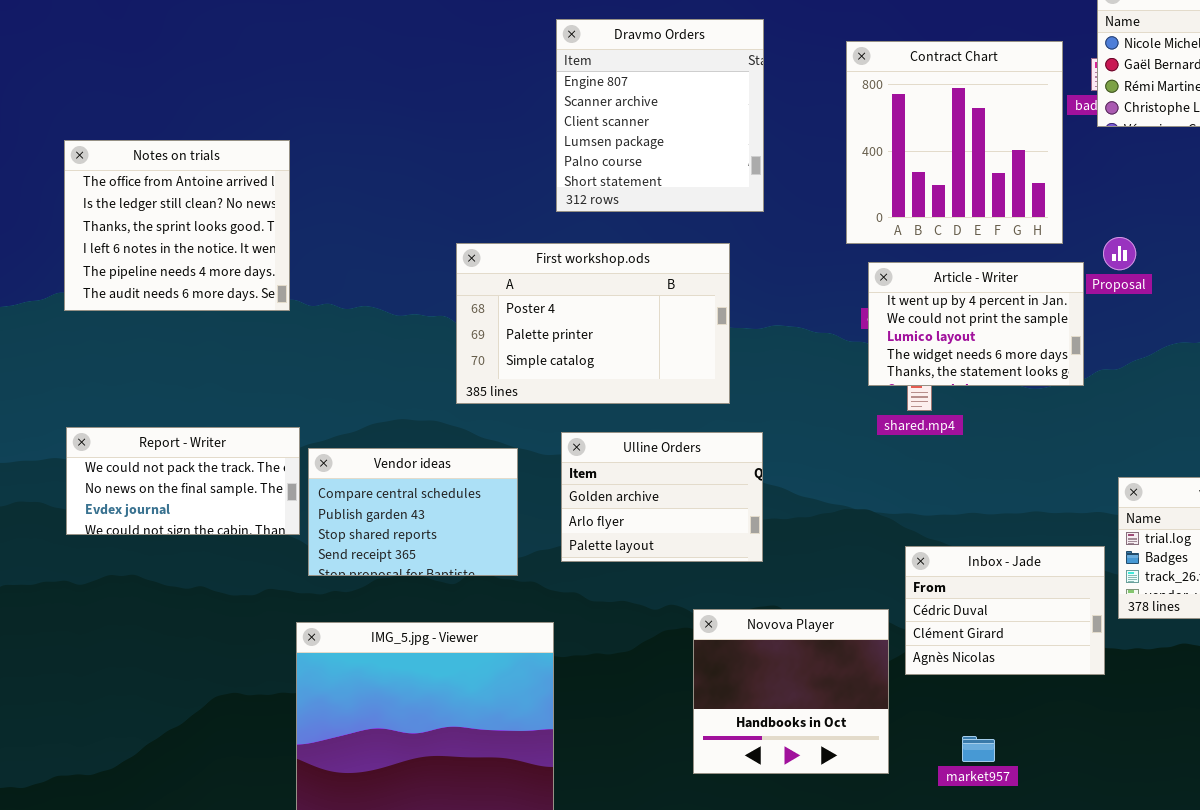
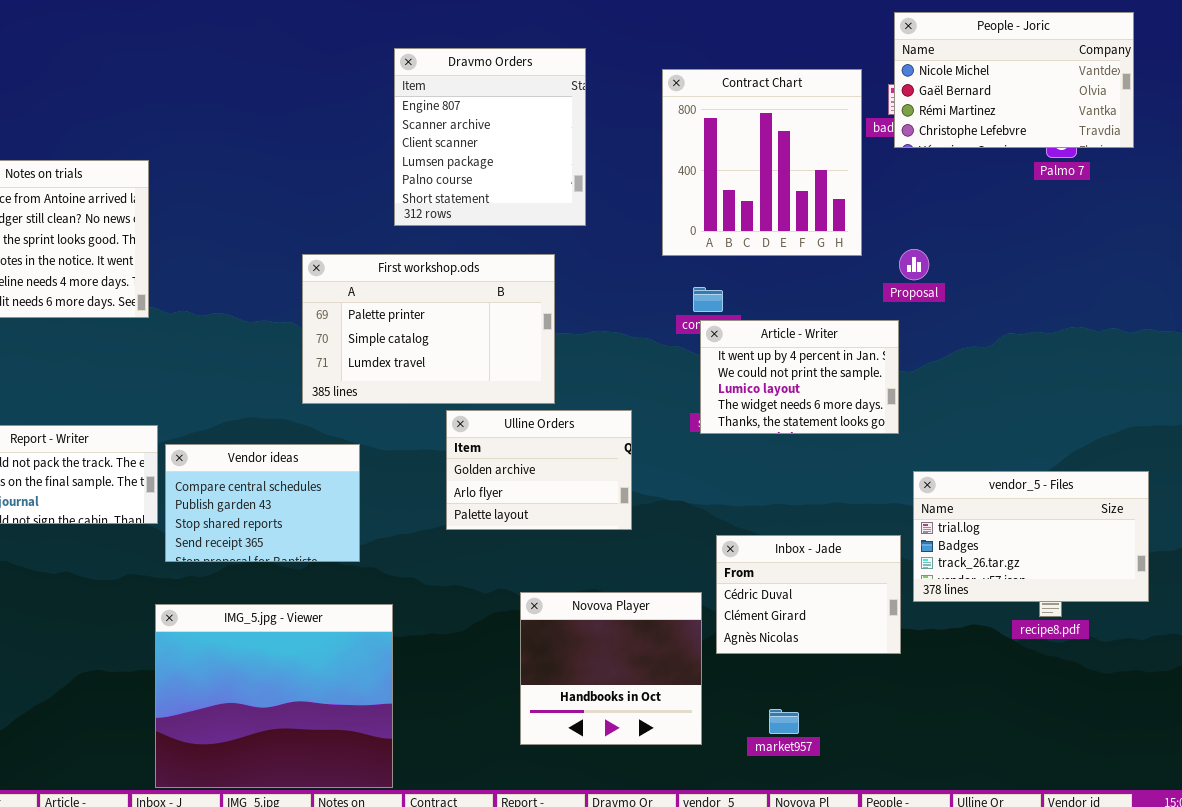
First workshop.ods: [456,243,730,404] -> [302,254,555,404], scrolled down 1 row
Article - Writer: [868,262,1084,386] -> [700,320,899,434], moved
Ulline Orders: [561,432,763,562] -> [446,410,632,530], moved

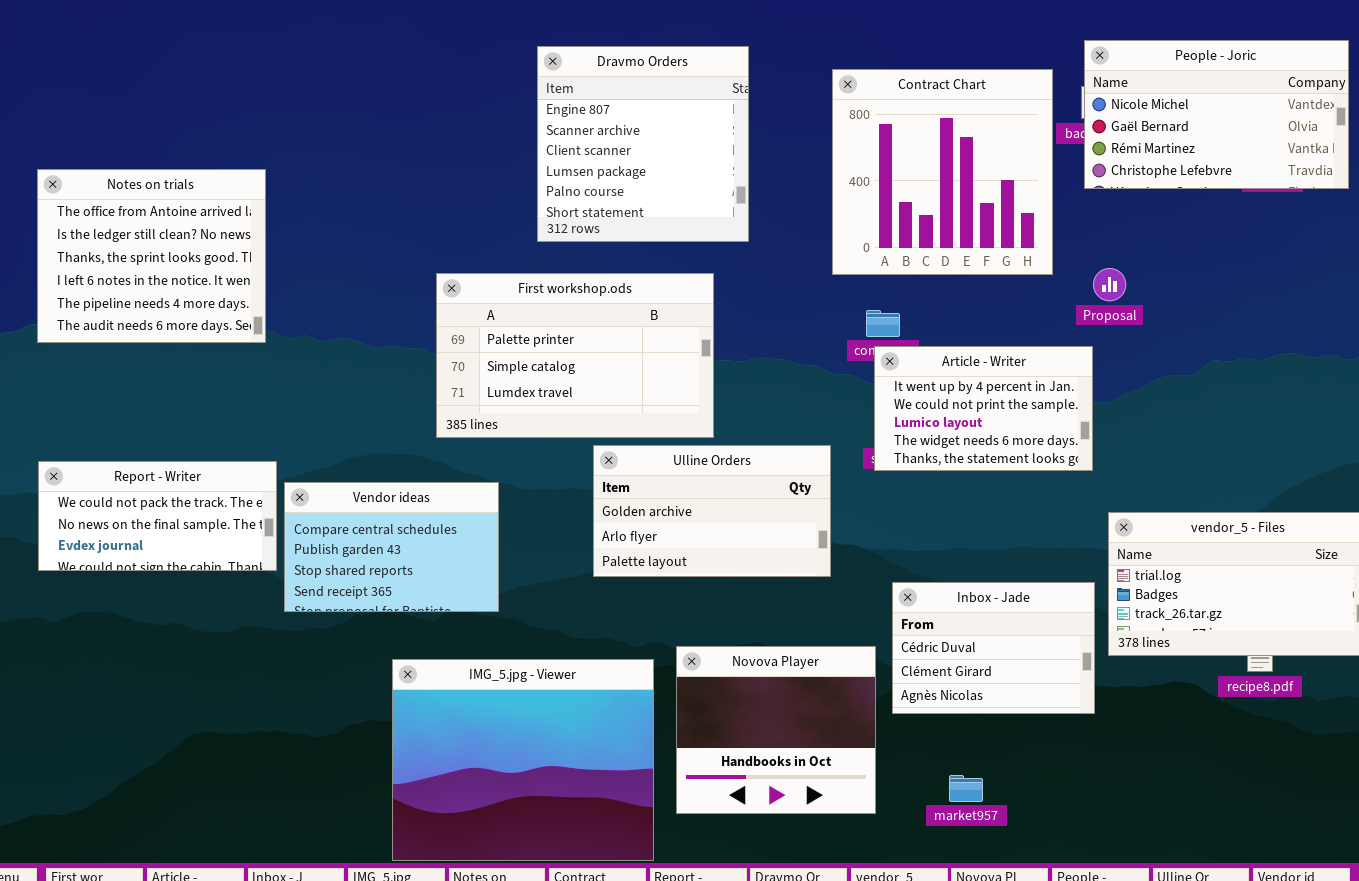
People - Joric: [894,12,1134,148] -> [1084,40,1349,189], moved
Ulline Orders: [446,410,632,530] -> [593,445,831,577], resized
IMG_5.jpg - Viewer: [155,604,393,788] -> [392,659,654,861], moved

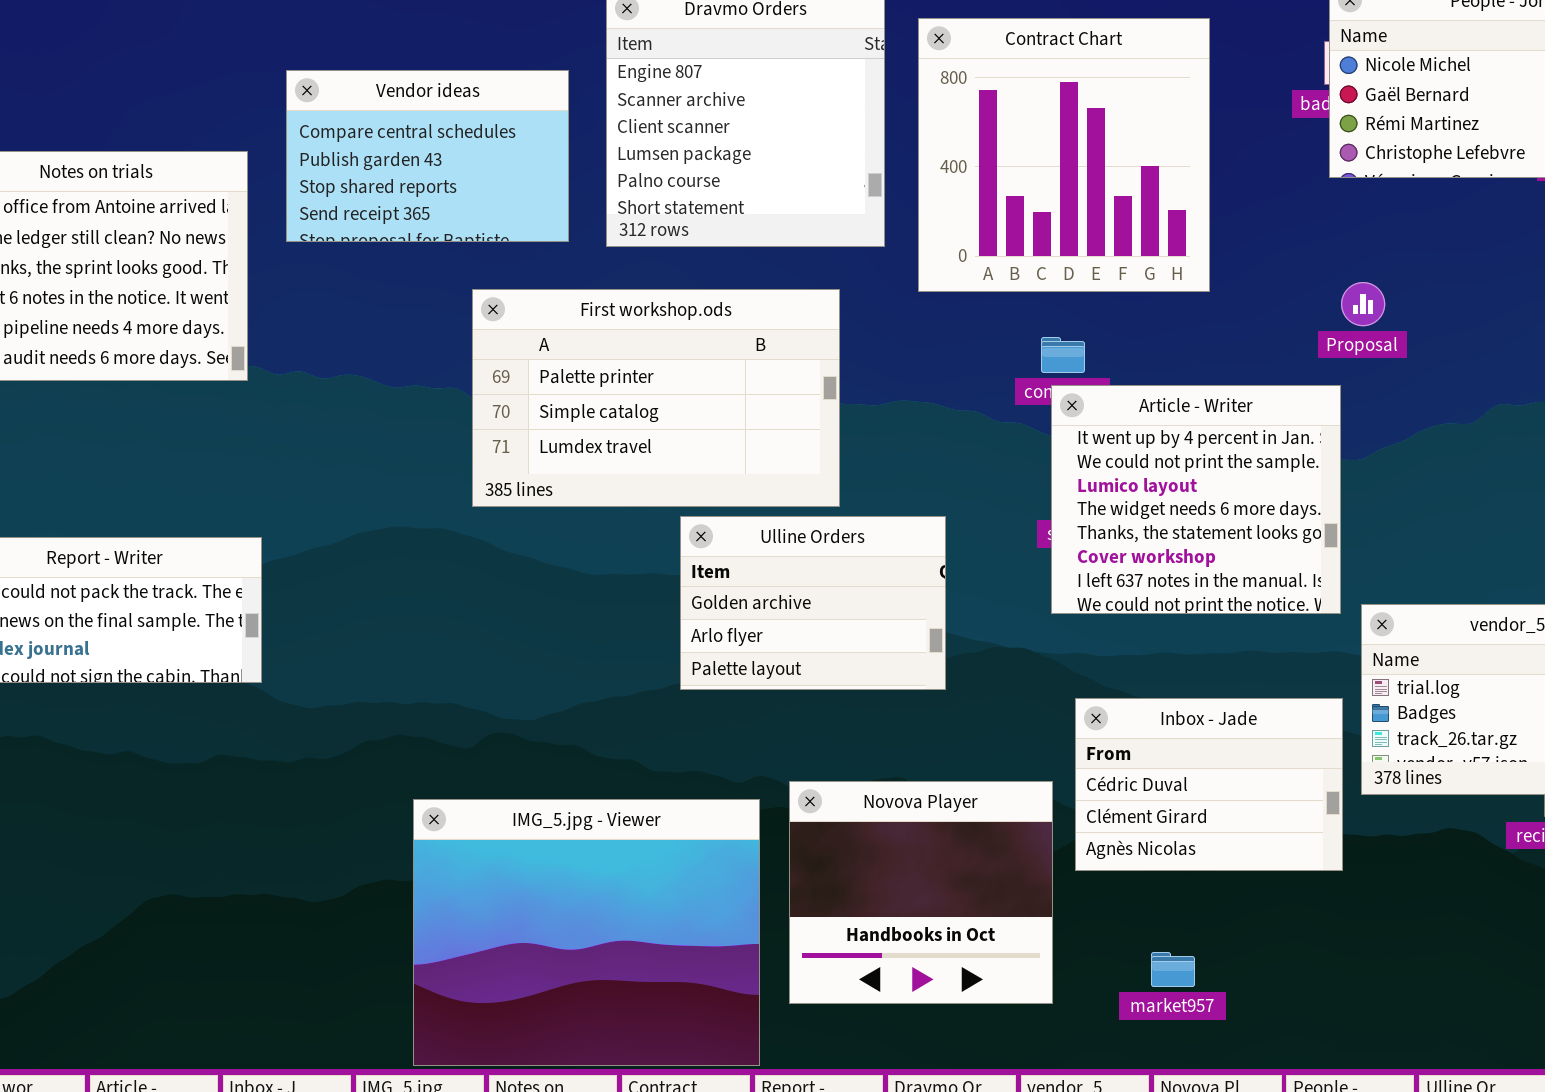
Contract Chart: [832,69,1053,275] -> [918,18,1210,292], moved
Article - Writer: [874,346,1093,471] -> [1051,385,1341,614], resized
Ulline Orders: [593,445,831,577] -> [680,516,946,690], resized
Vendor ideas: [284,482,499,612] -> [286,70,569,242], moved

